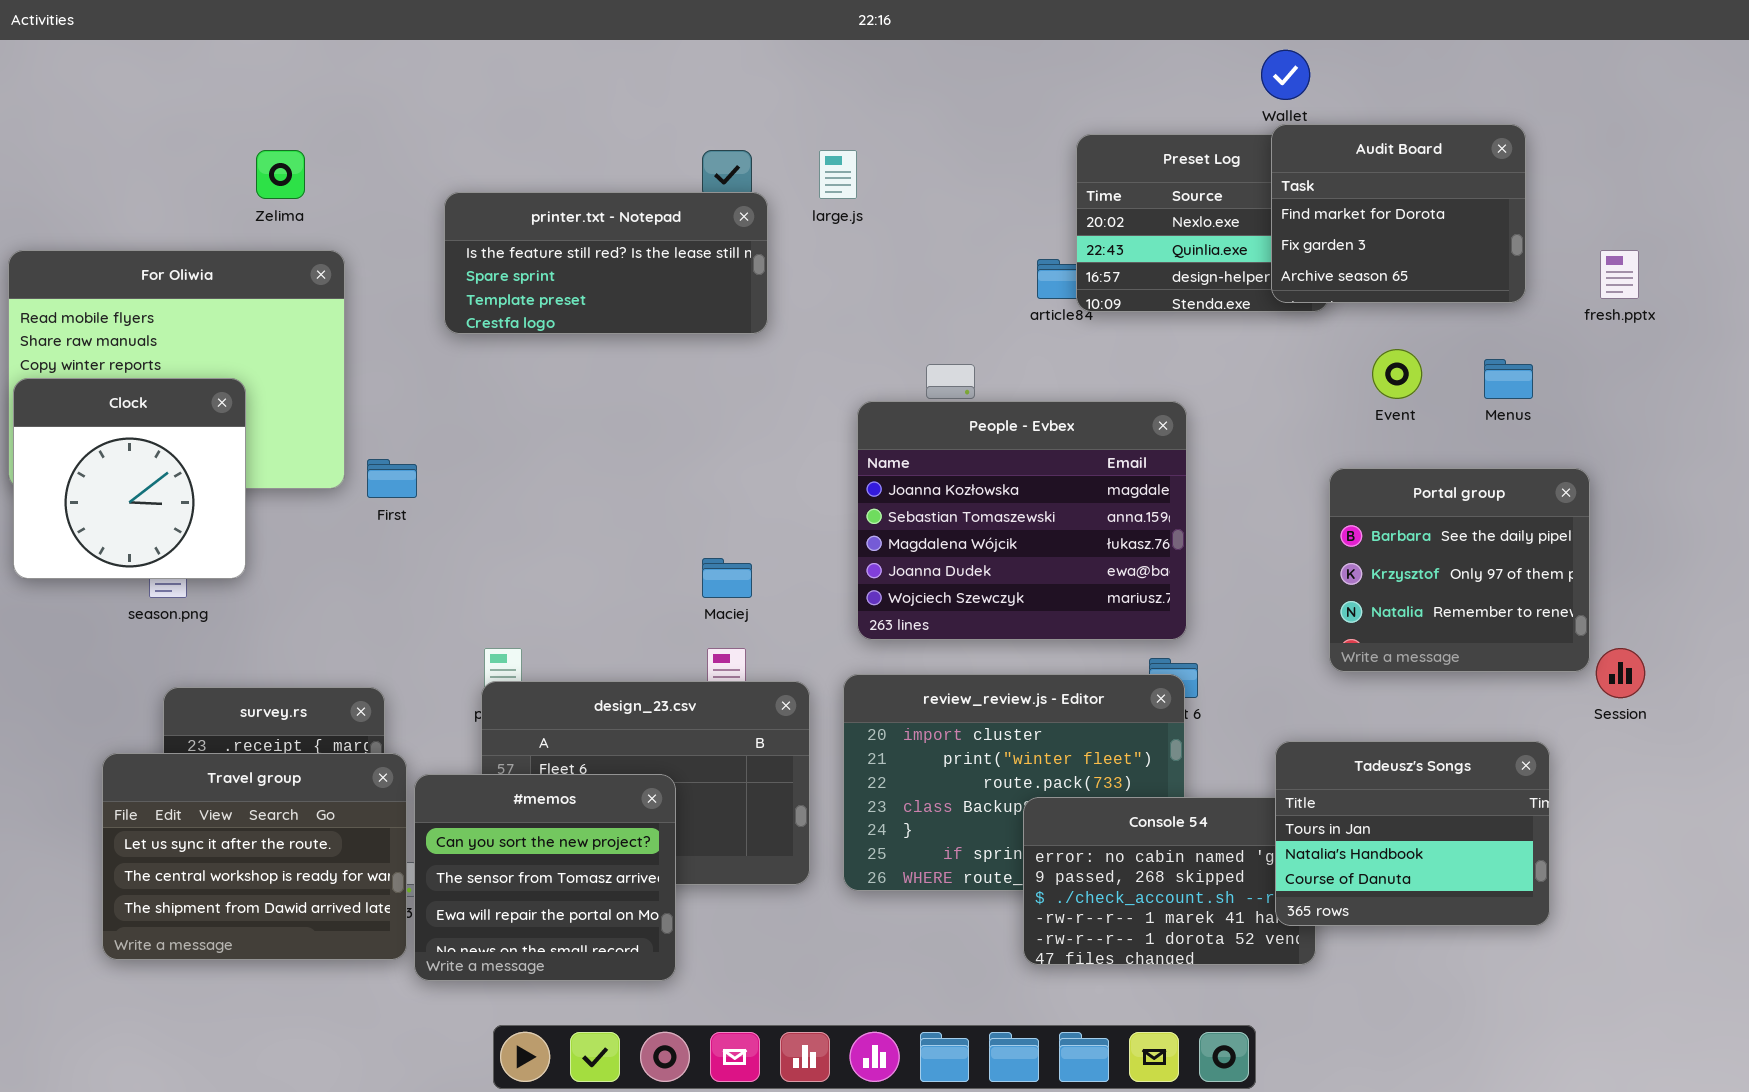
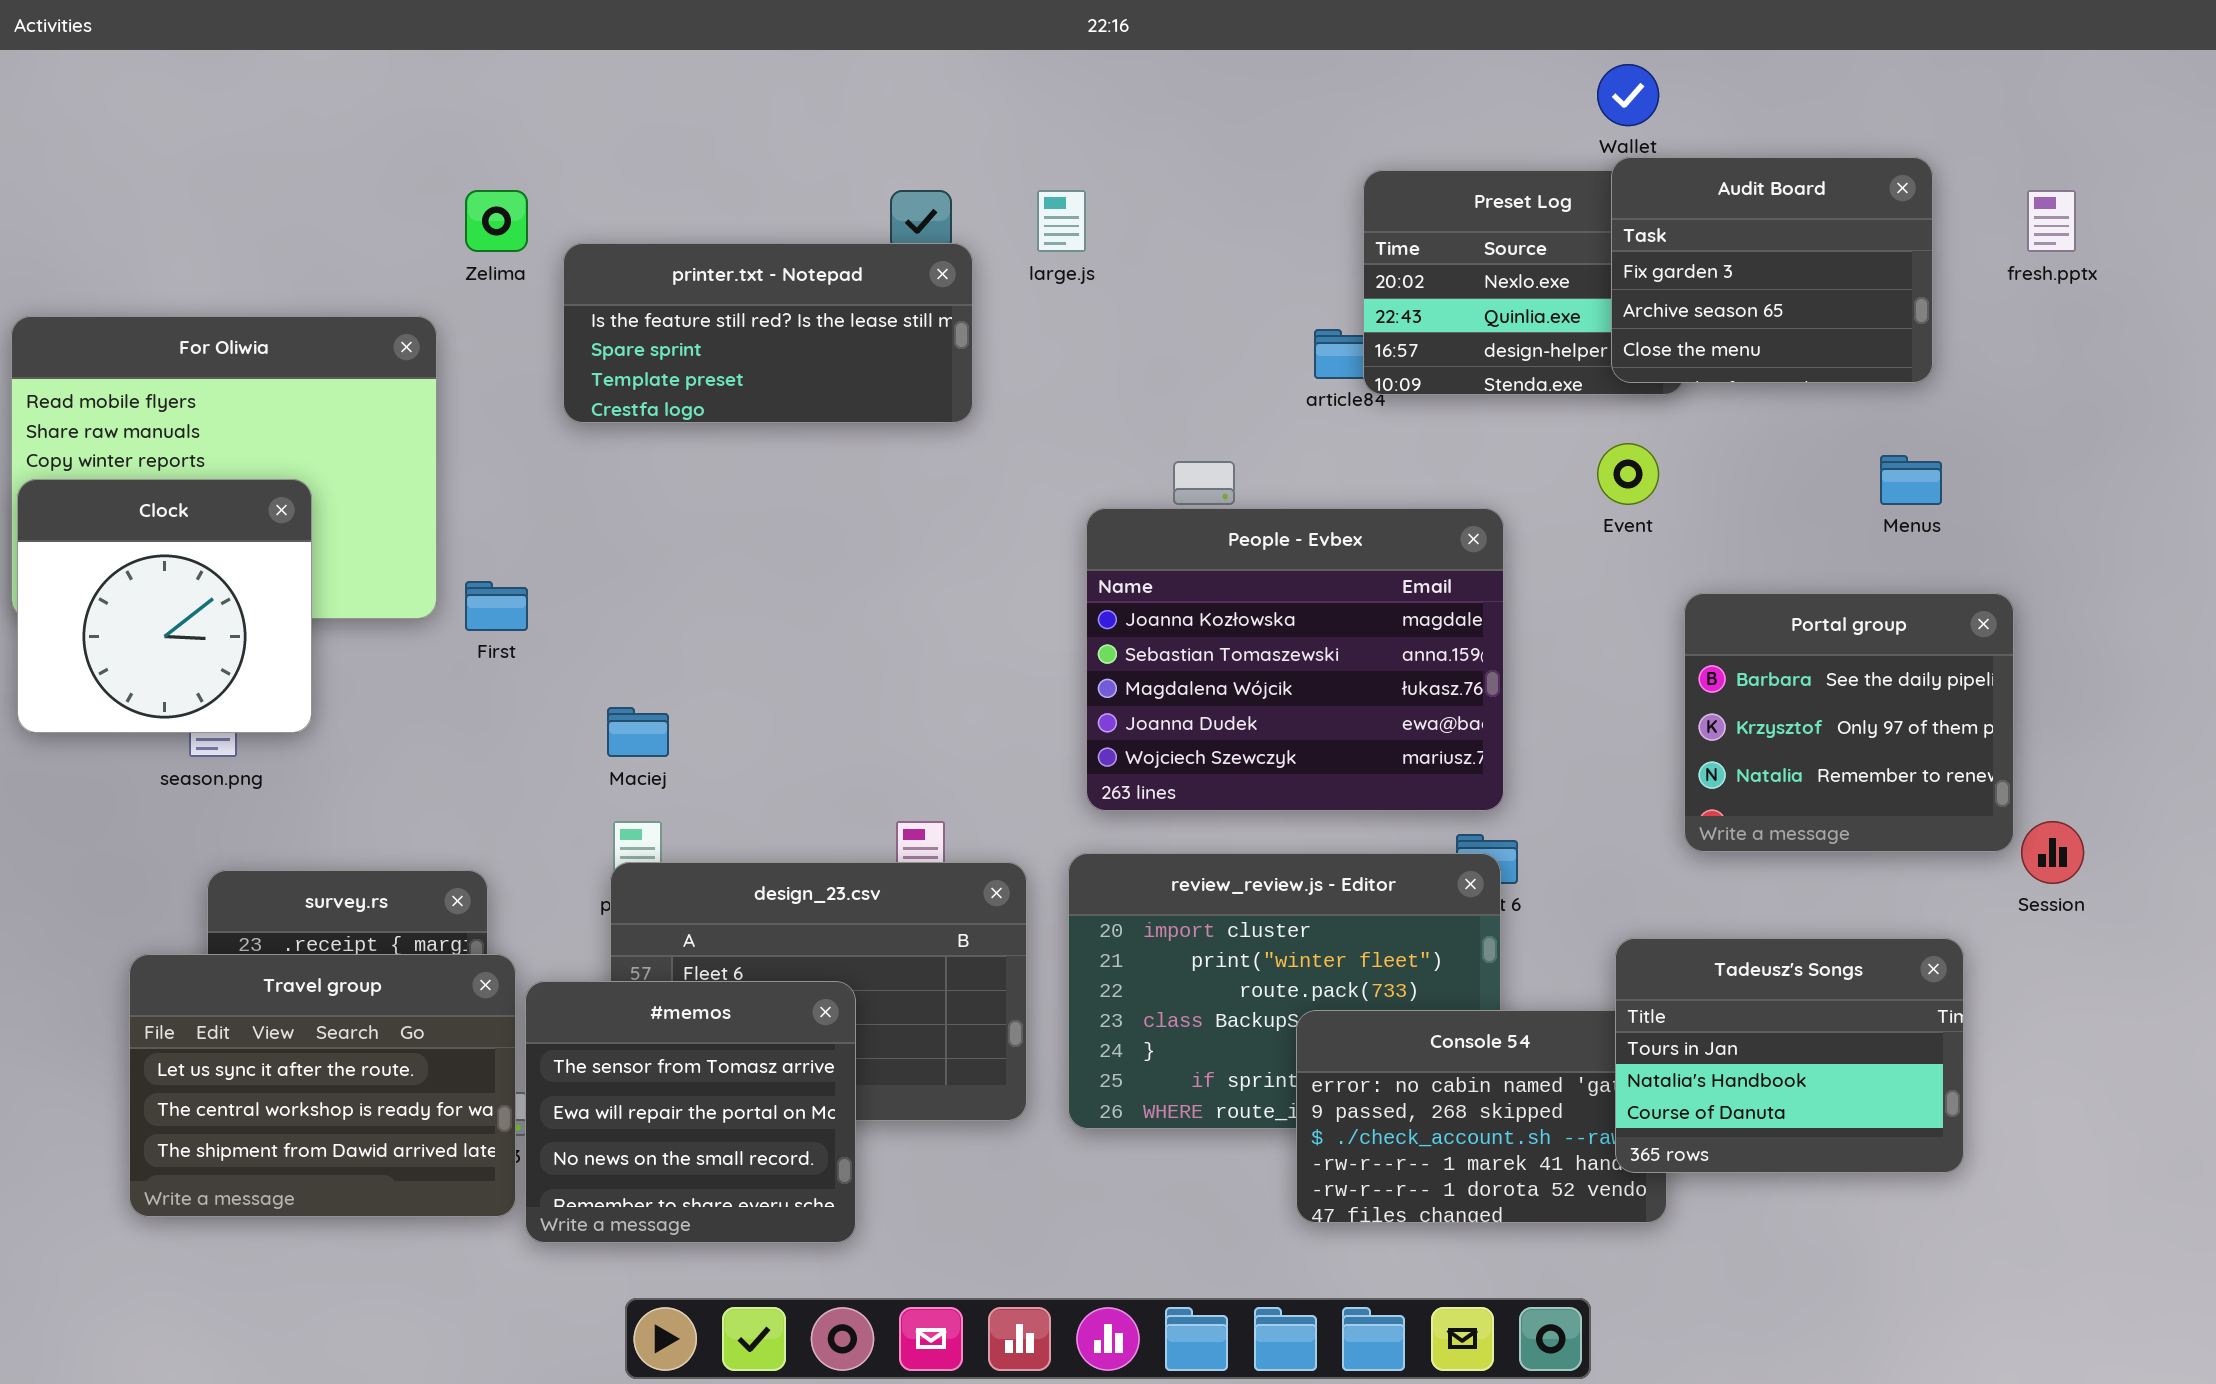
Audit Board: [1271,124,1526,303] -> [1611,157,1933,383], scrolled down 1 row
Zelima: [256,150,305,199] -> [465,190,528,252], moved
fresh.pptx: [1600,250,1639,299] -> [2027,190,2076,252], moved
Event: [1372,349,1422,399] -> [1597,443,1659,505], moved
Maciej: [702,558,752,598] -> [607,707,669,757], moved
#memos: [414,774,676,981] -> [525,981,856,1243], scrolled down 1 row

